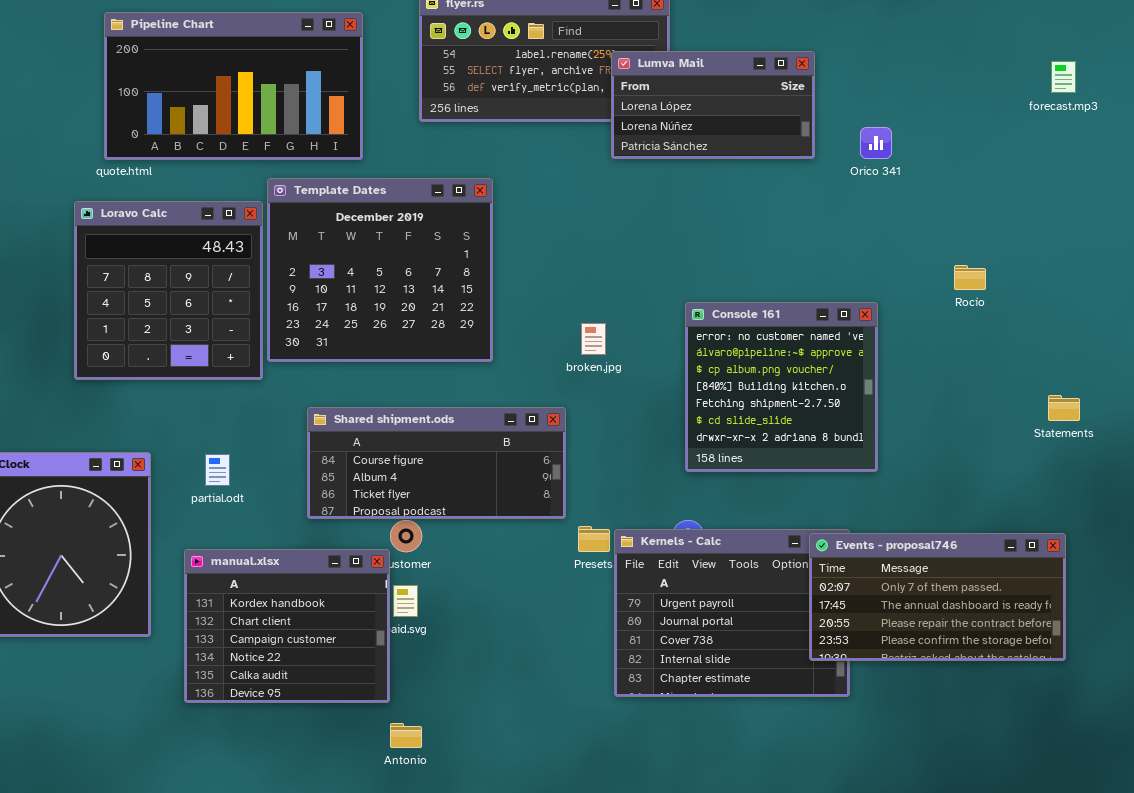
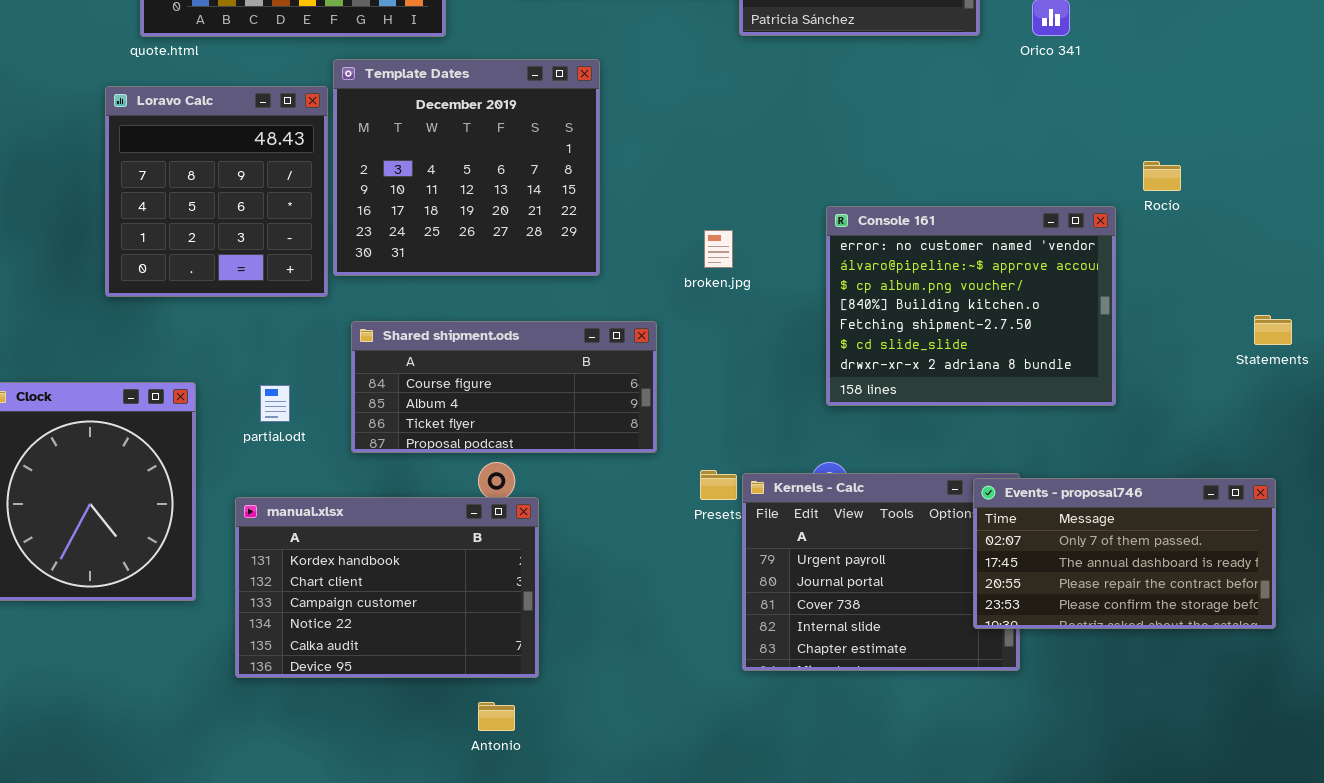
Console 161: [685,302,878,472] -> [826,206,1116,406], resized
Shared shipment.ods: [307,407,566,519] -> [351,321,657,453], moved
manual.xlsx: [184,549,390,703] -> [235,497,539,678], resized

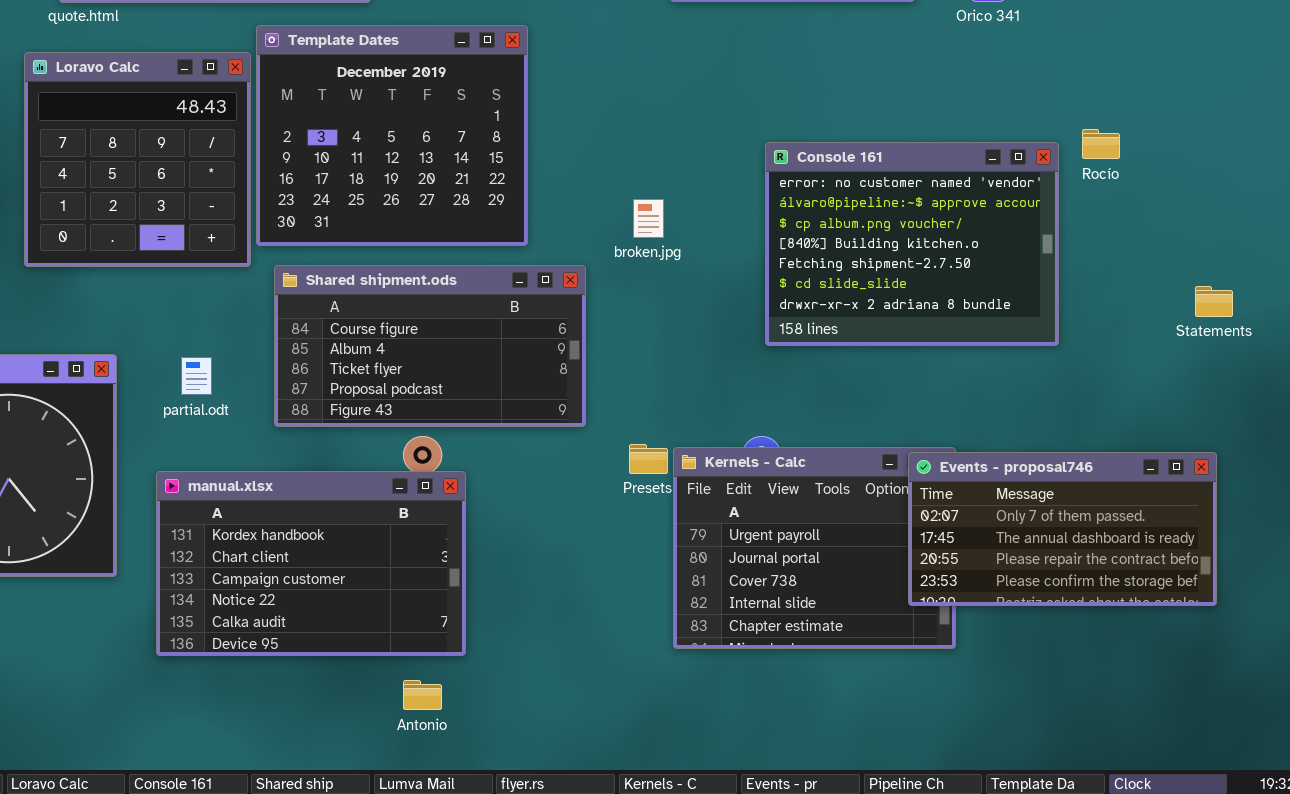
Console 161: [826,206,1116,406] -> [765,142,1059,346], moved
Shared shipment.ods: [351,321,657,453] -> [274,265,586,427], resized

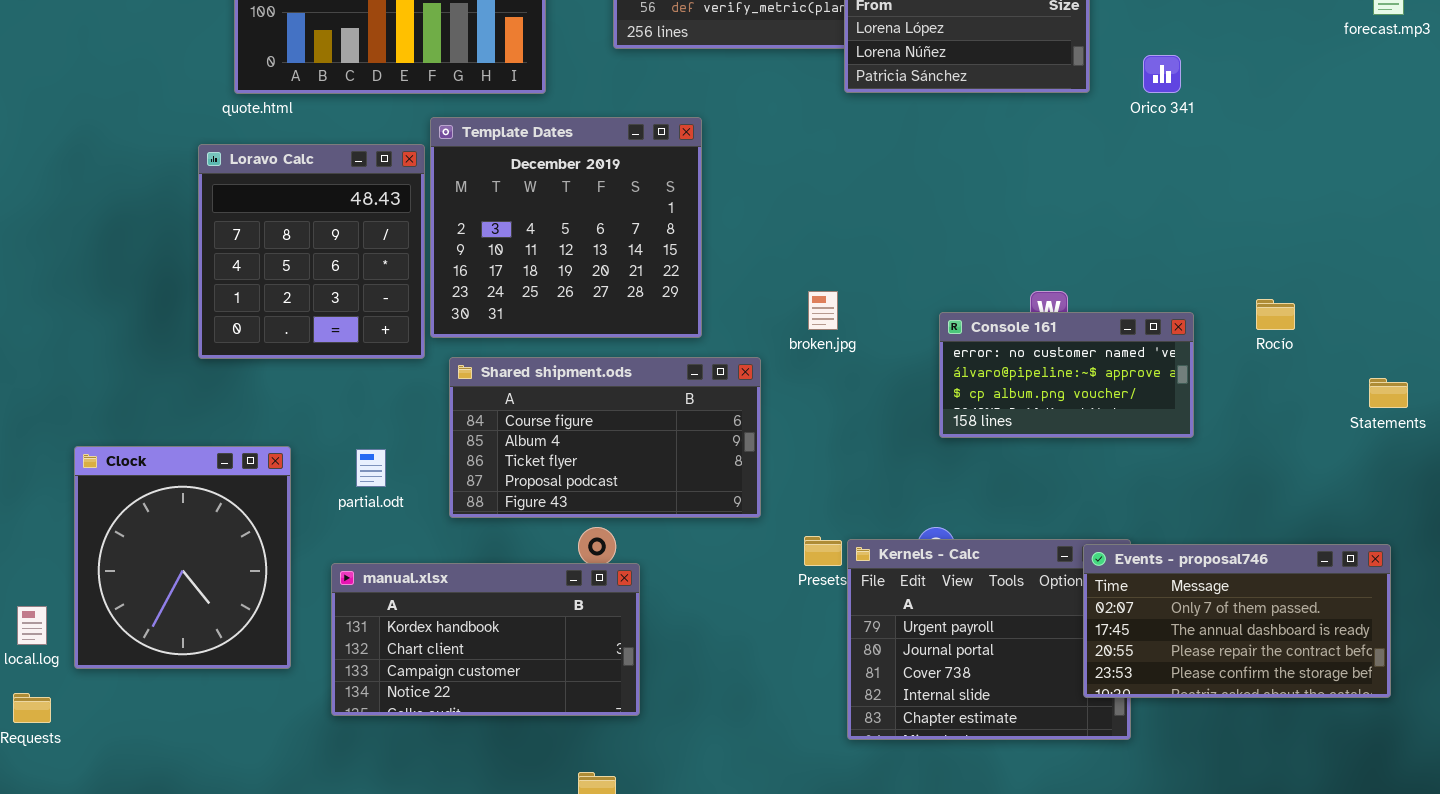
Rocío: [1082,129,1120,159] -> [1256,299,1295,330], moved
Console 161: [765,142,1059,346] -> [939,312,1194,438], resized
manual.xlsx: [156,471,466,656] -> [331,563,640,716], resized

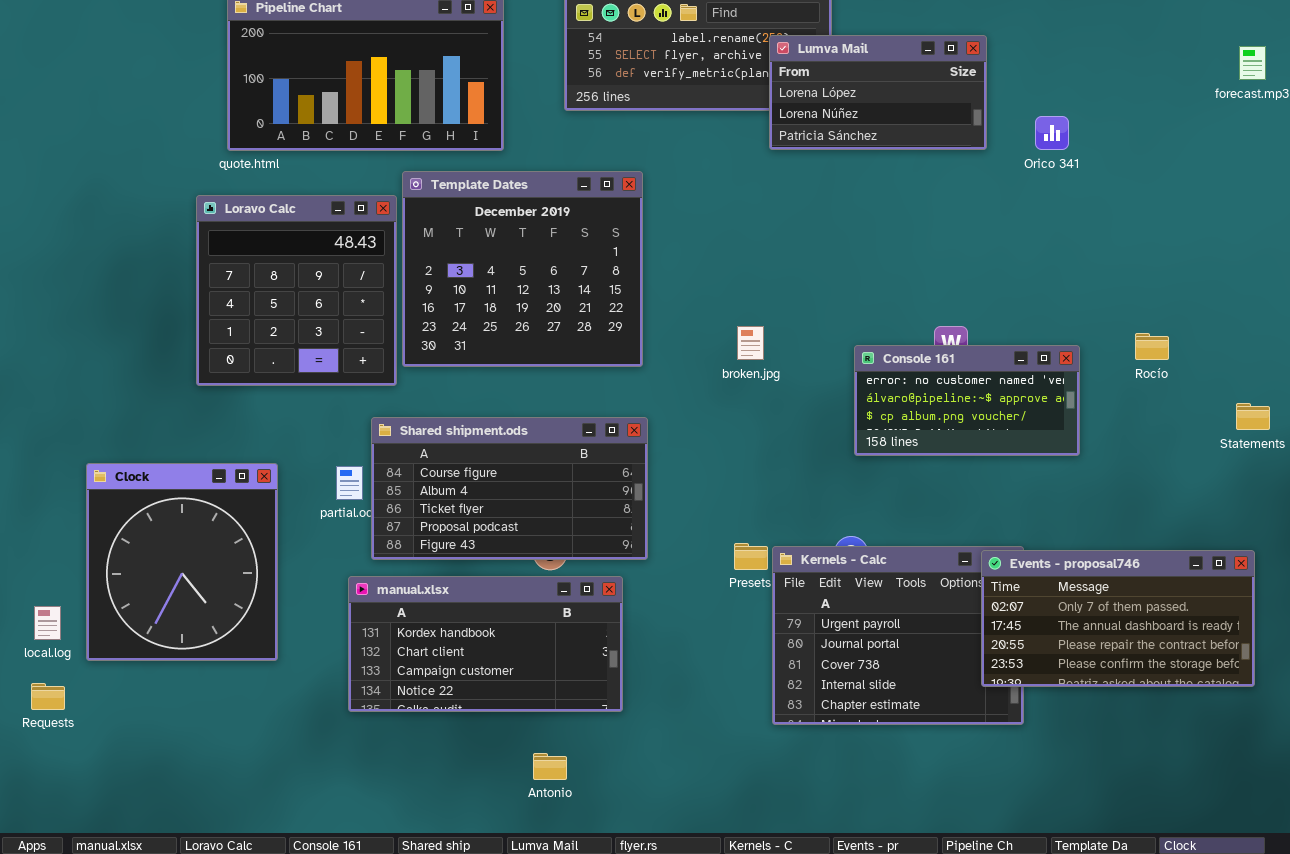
Shared shipment.ods: [449,357,761,518] -> [371,417,648,560], moved
manual.xlsx: [331,563,640,716] -> [348,576,623,712], moved

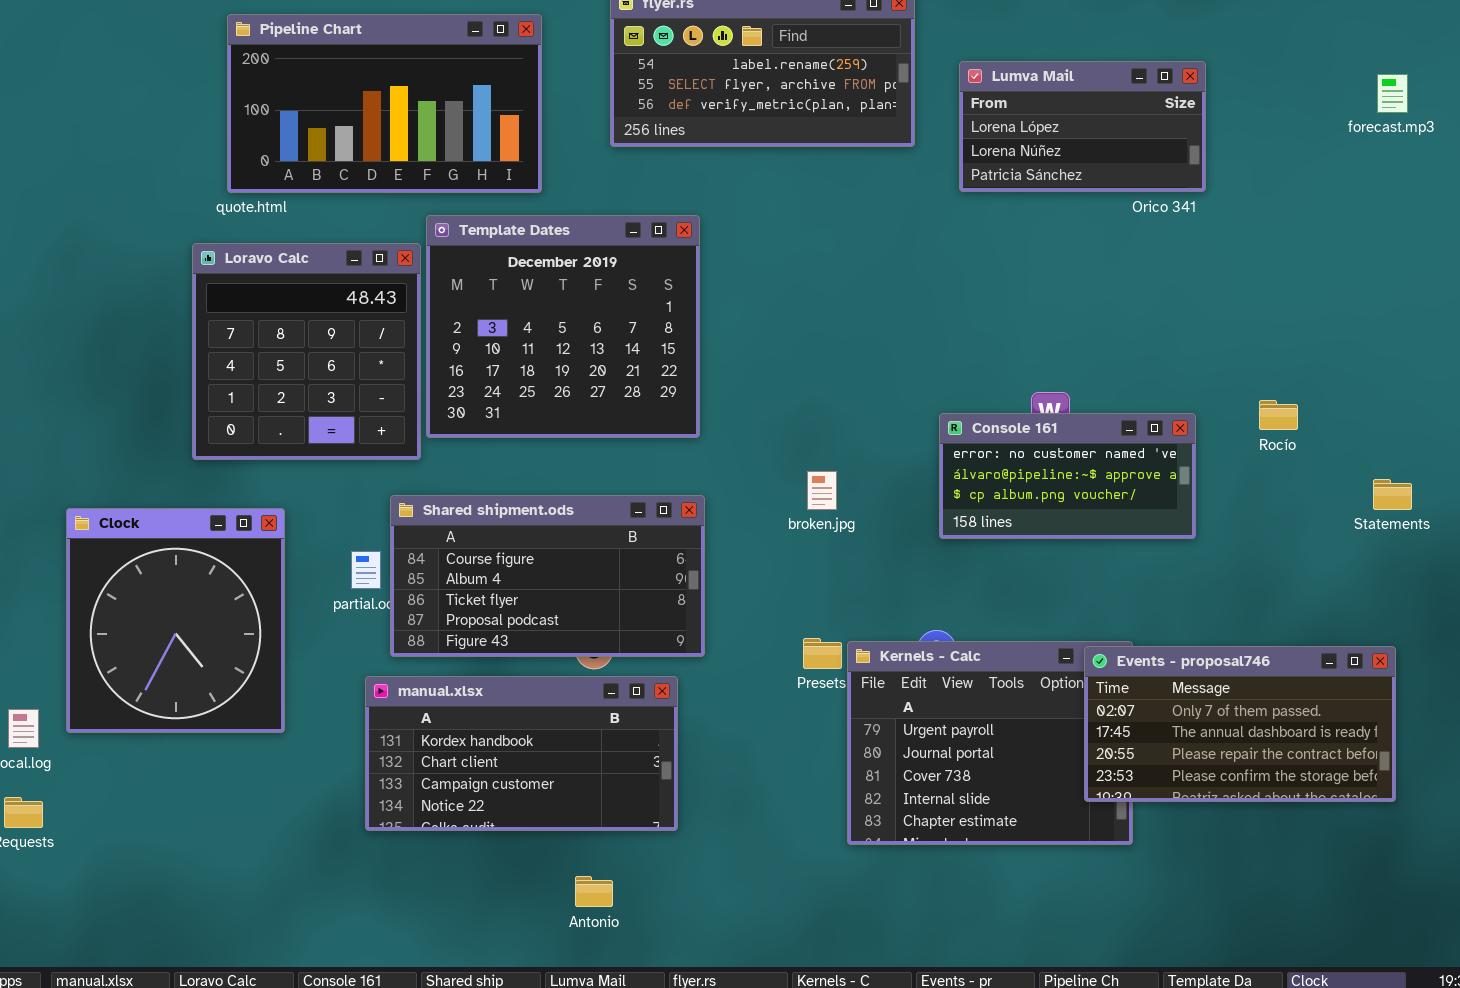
Lumva Mail: [769,35,987,150] -> [959,61,1206,192], moved
broken.jpg: [737,326,764,360] -> [807,471,837,510], moved
Clock: [86,463,278,661] -> [66,508,285,733], moved

